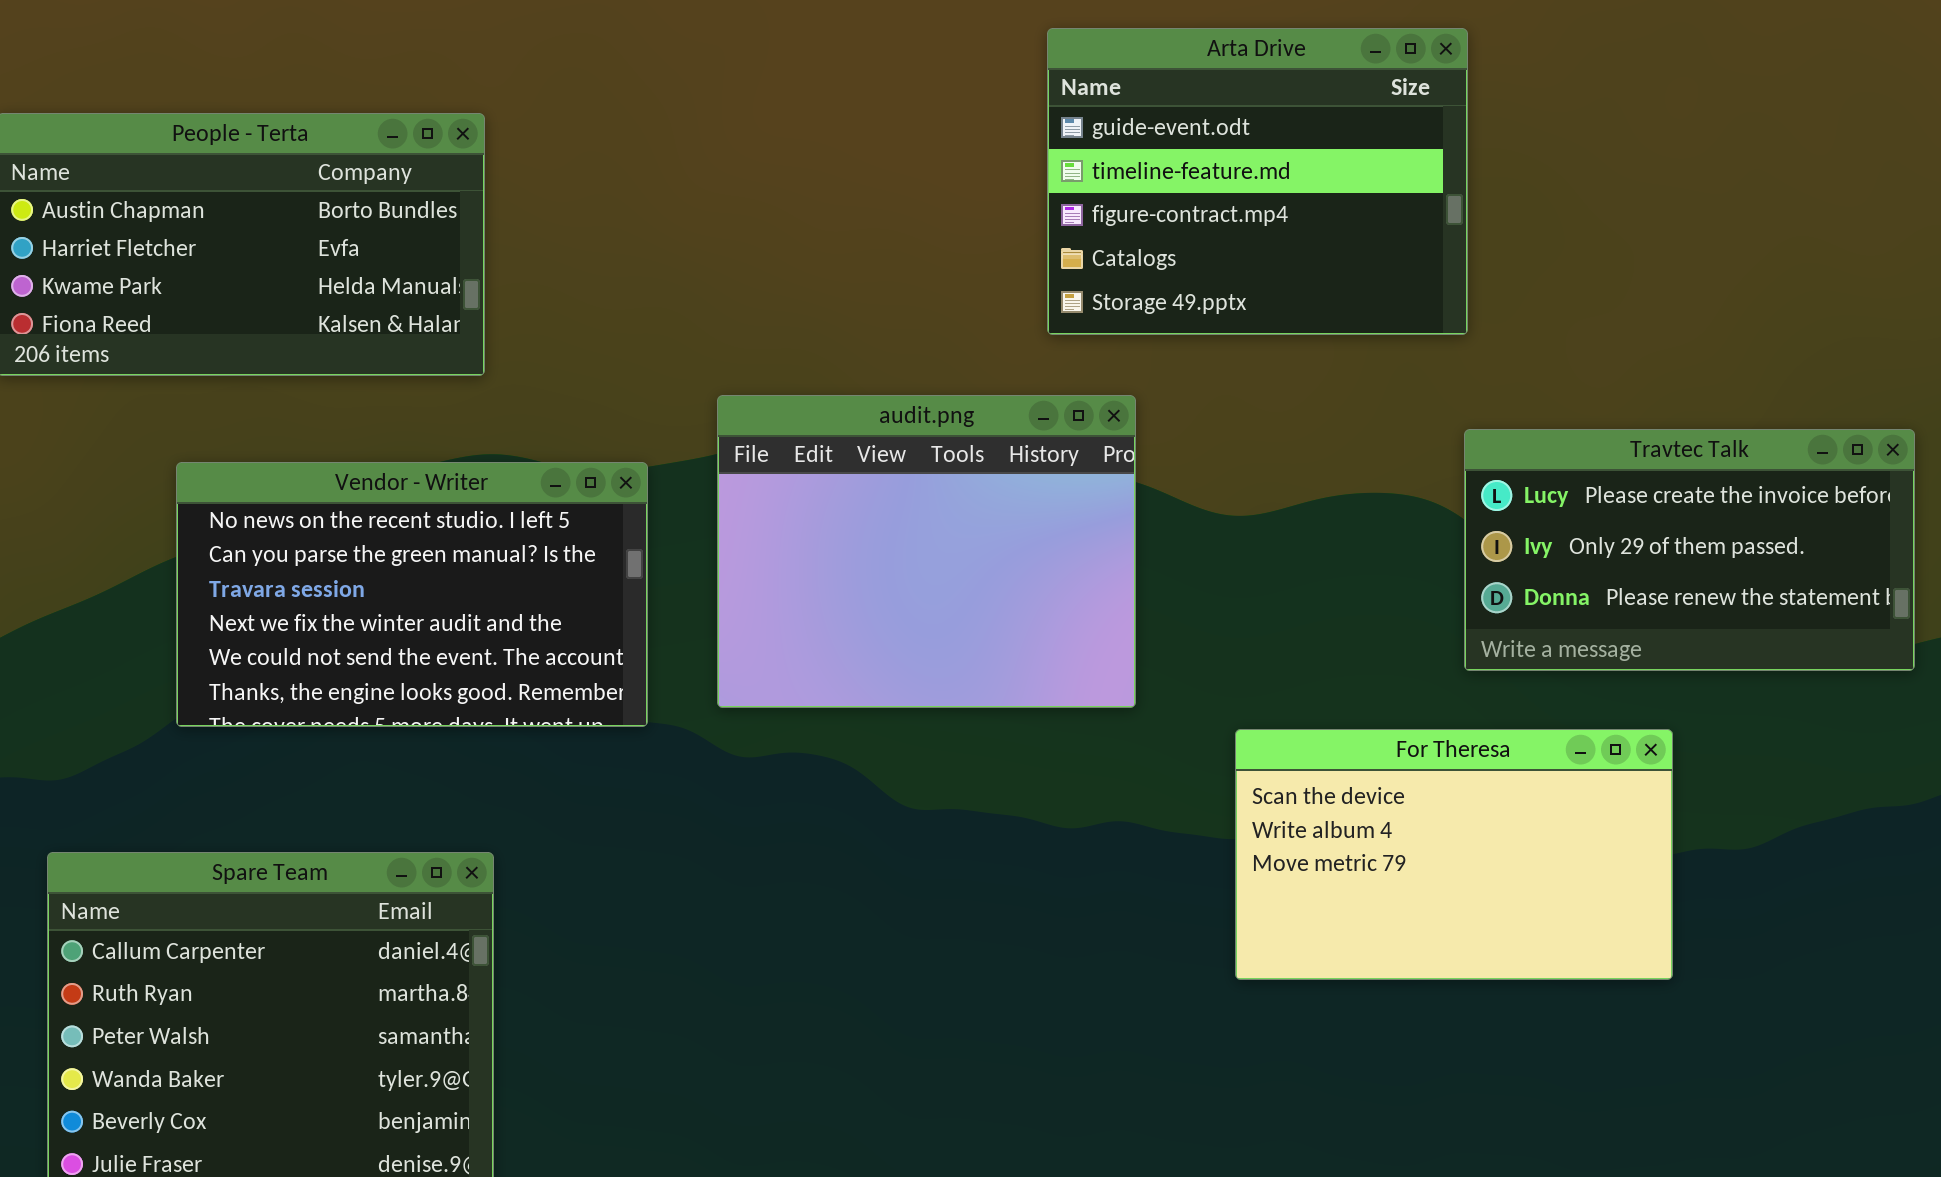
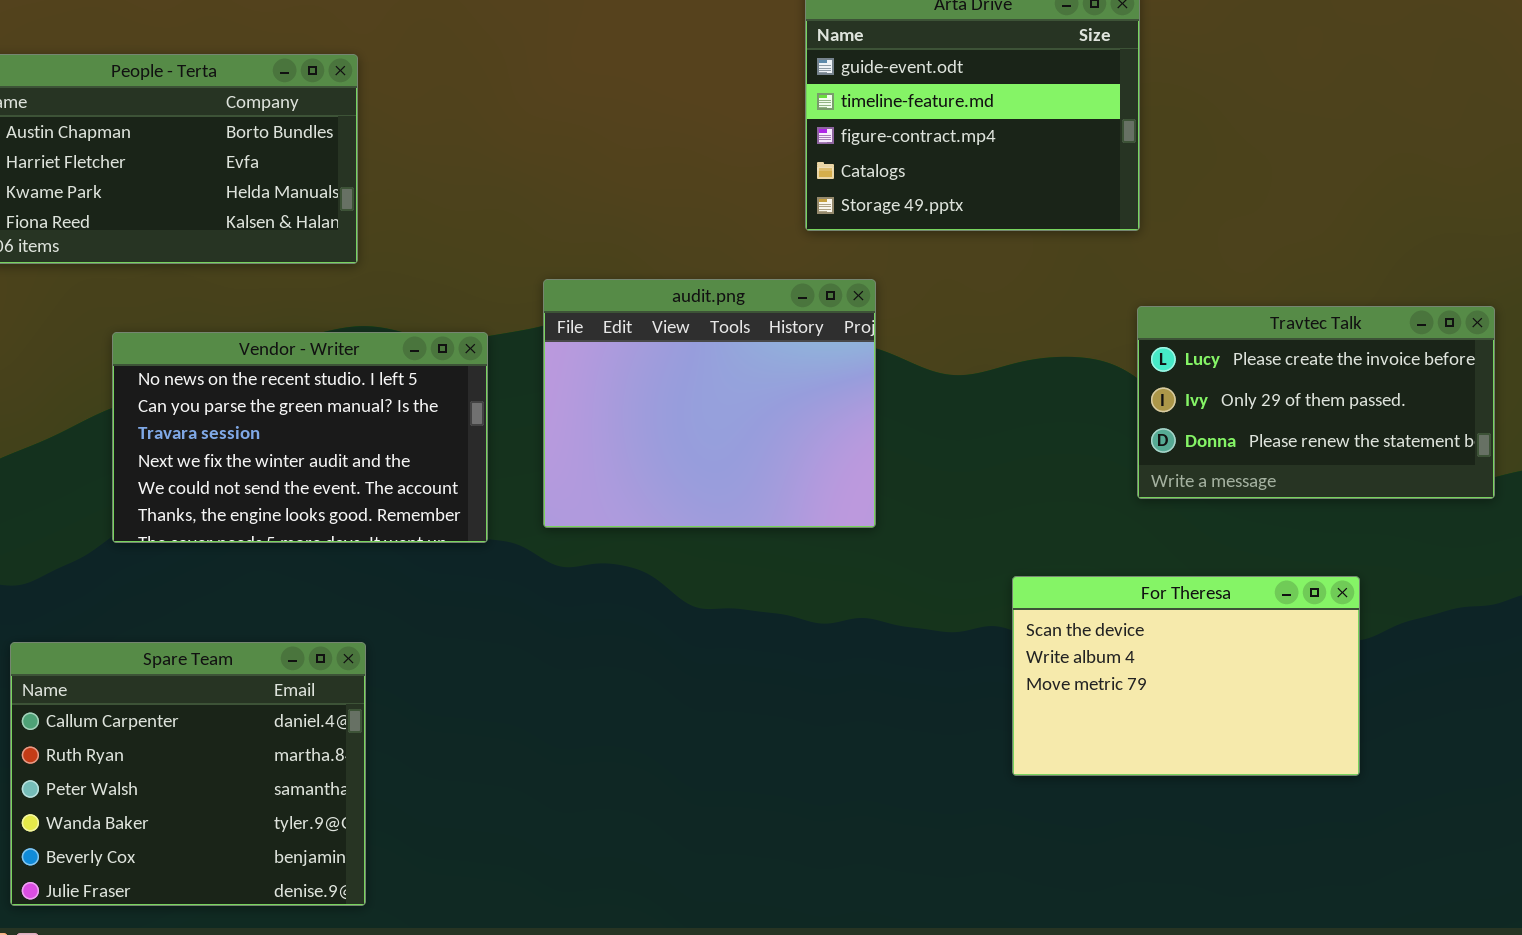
For Theresa: [1235,729,1673,980] -> [1012,576,1360,776], moved

